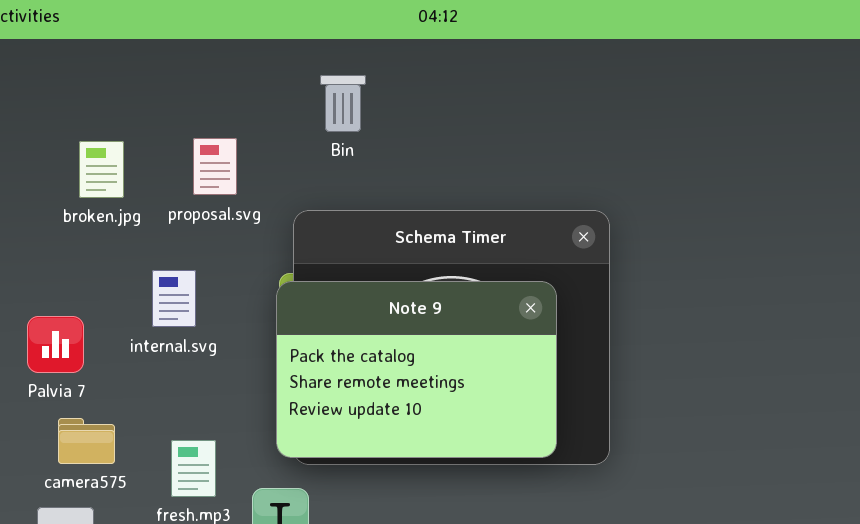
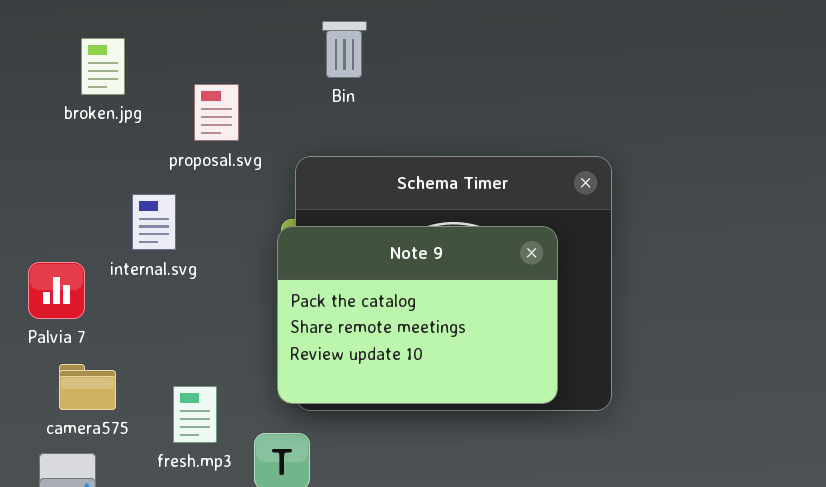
broken.jpg: [79,141,124,198] -> [81,38,125,95], moved
internal.svg: [152,270,196,327] -> [132,194,176,250], moved

